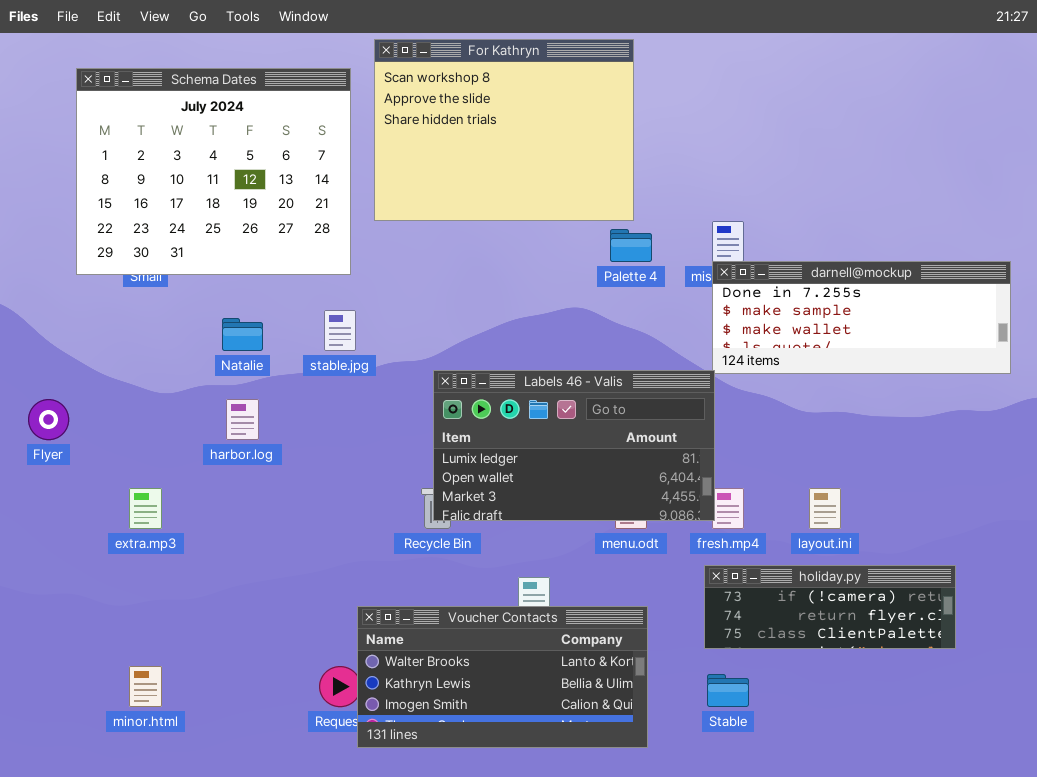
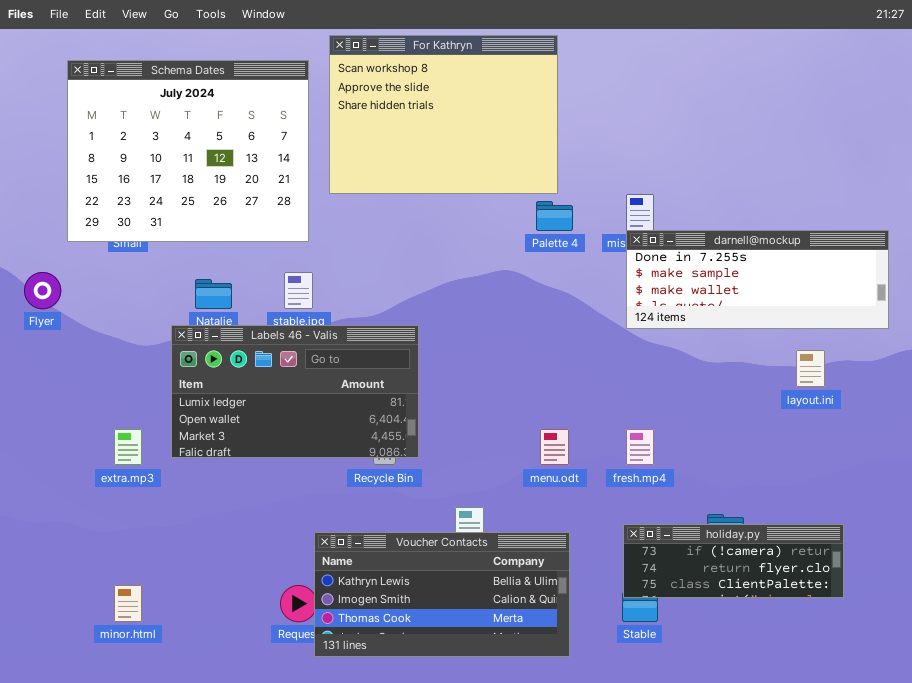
Labels 46 - Valis: [433,370,715,521] -> [171,325,419,458], moved
Flyer: [28,399,69,440] -> [24,272,61,309], moved
layout.ini: [809,488,841,529] -> [796,350,825,387], moved
holiday.py: [704,565,956,649] -> [623,524,844,598], moved
Voucher Contacts: [357,606,648,748] -> [314,532,570,657], scrolled down 1 row

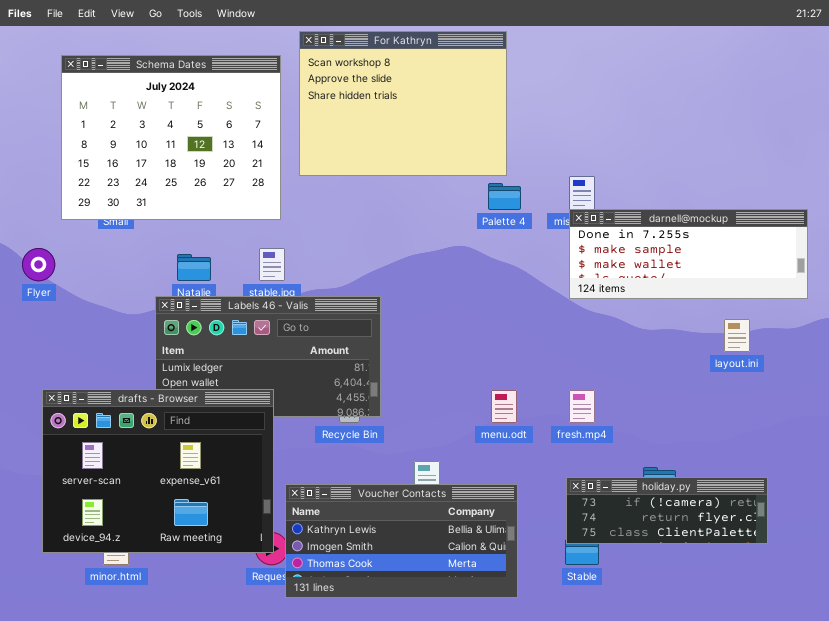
drafts - Browser: none -> [42,389,274,553], opened

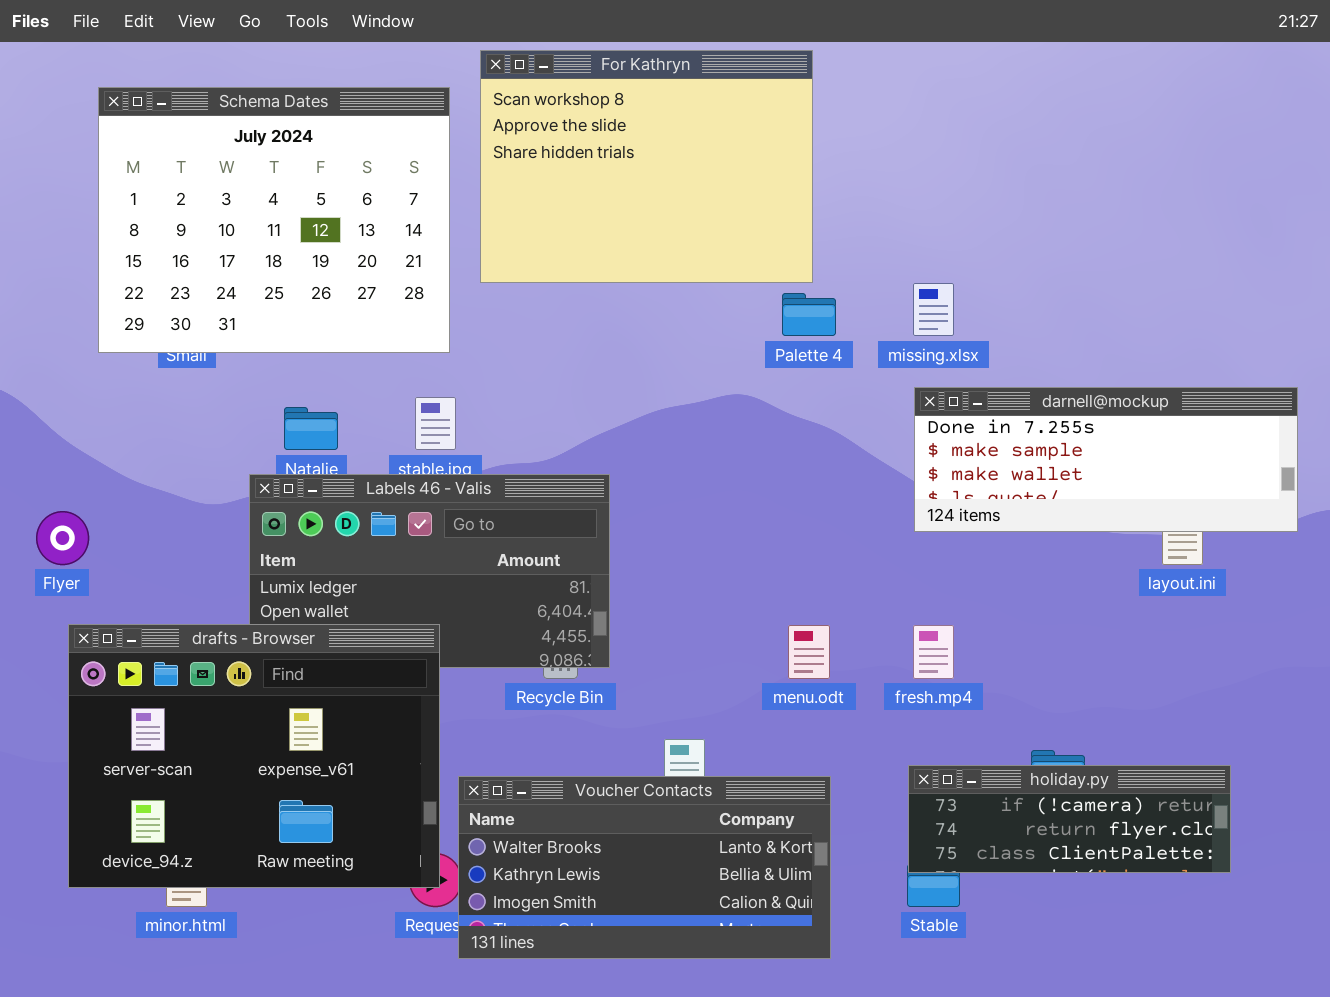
darnell@mockup: [569,209,808,299] -> [914,387,1298,532], moved
Flyer: [22,248,55,281] -> [36,511,89,565], moved
Voucher Contacts: [285,484,518,598] -> [458,776,831,959], scrolled up 1 row

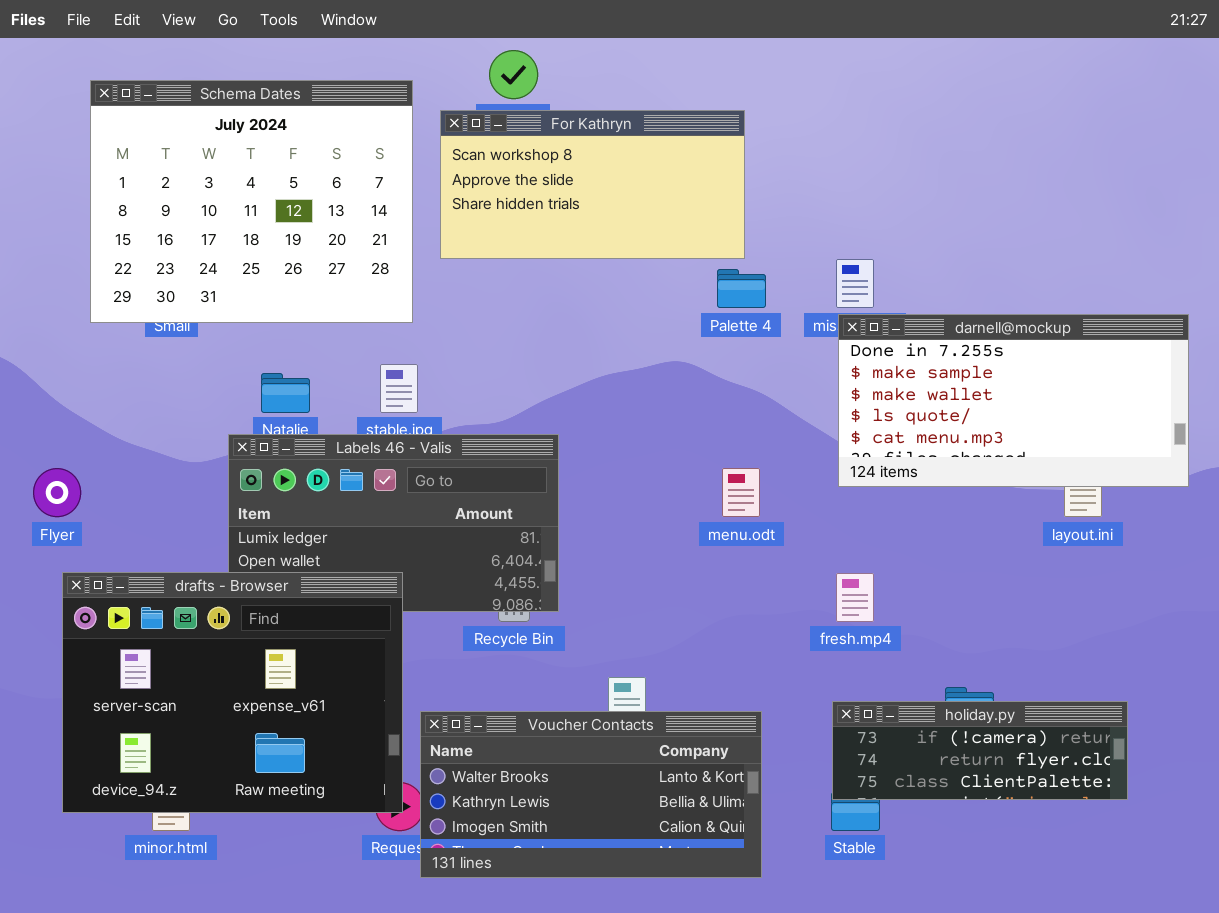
For Kathryn: [480,50,813,283] -> [440,110,745,259], resized
darnell@mockup: [914,387,1298,532] -> [838,314,1189,487], resized
menu.odt: [788,625,830,679] -> [722,468,760,517], moved

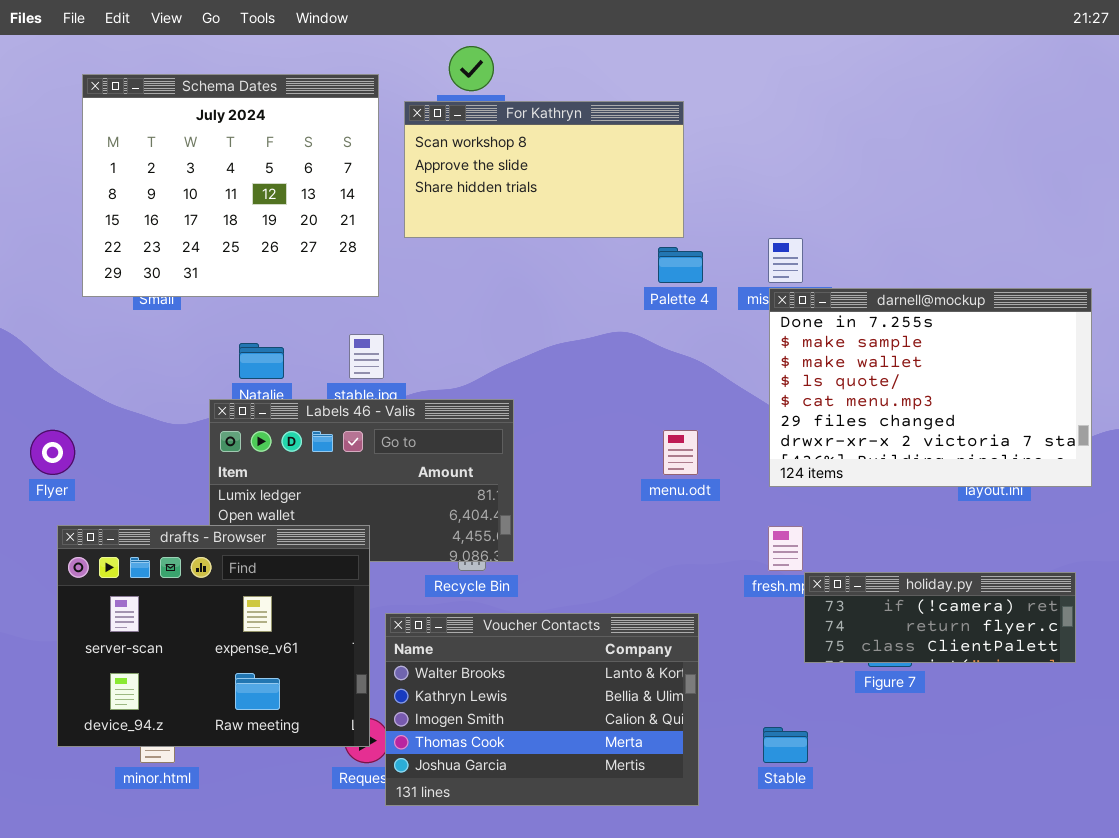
darnell@mockup: [838,314,1189,487] -> [769,288,1092,487], resized
holiday.py: [832,701,1128,800] -> [804,572,1076,663], moved
Voucher Contacts: [420,711,762,878] -> [385,613,699,806], resized

